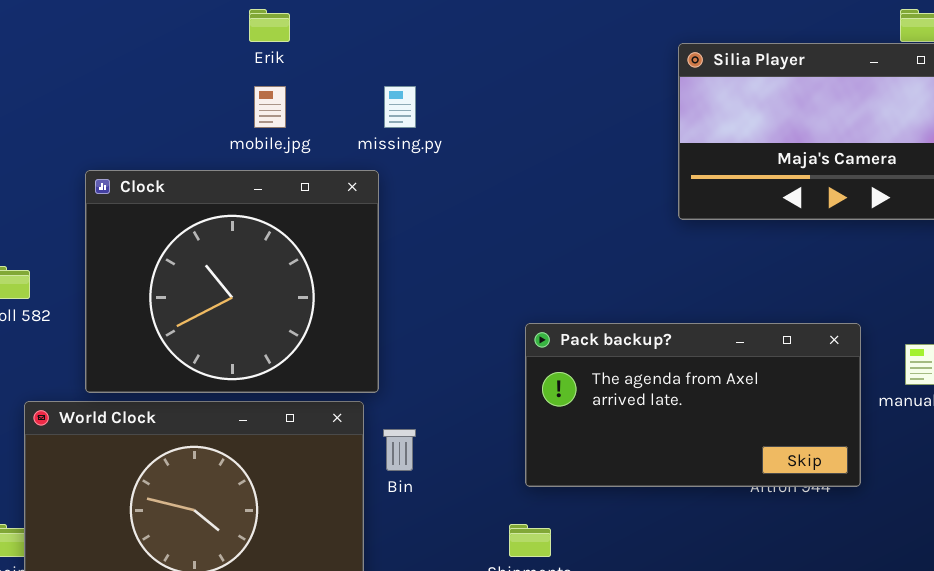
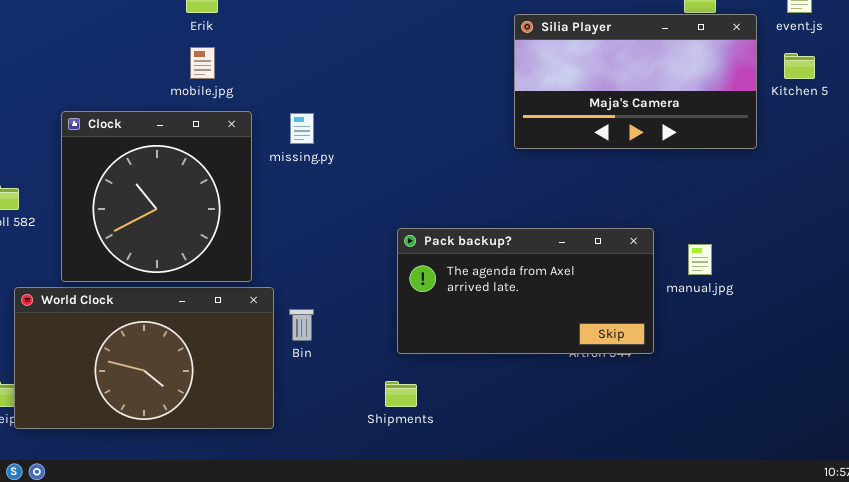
missing.py: [384,86,416,128] -> [290,113,314,144], moved
Clock: [85,170,379,393] -> [61,111,252,282], resized

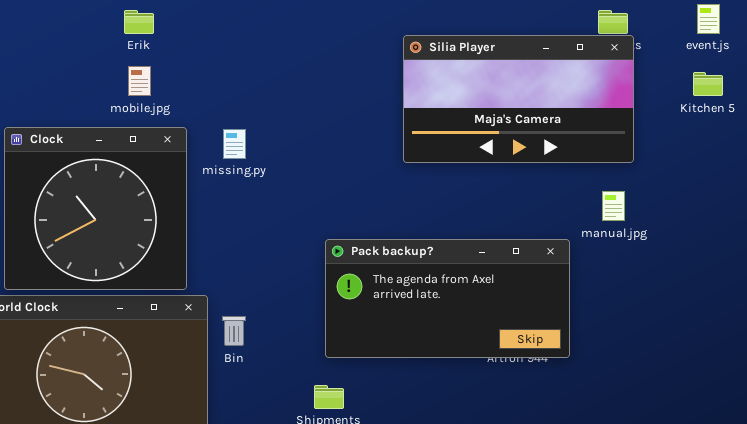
Silia Player: [514,14,757,149] -> [403,35,634,163], moved
manual.jpg: [688,244,712,275] -> [602,191,625,221], moved

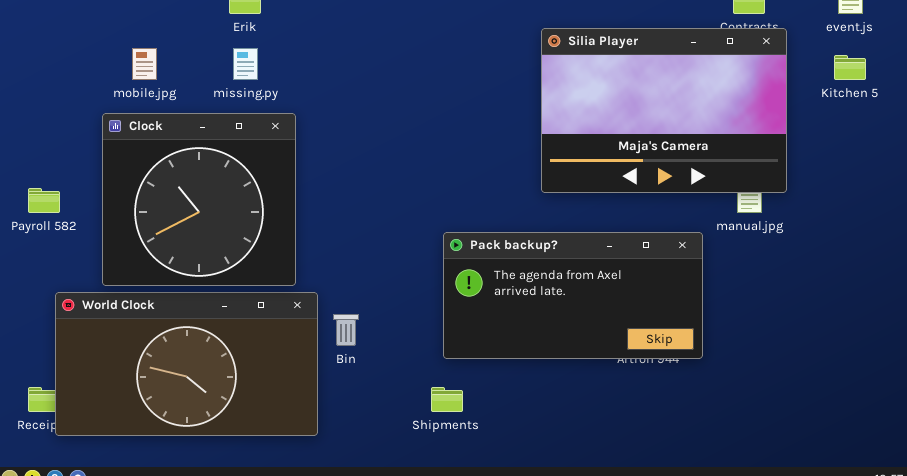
Silia Player: [403,35,634,163] -> [541,28,787,193], moved, resized
mobile.jpg: [128,66,151,96] -> [132,48,157,80], moved
missing.py: [223,129,246,159] -> [233,48,258,80], moved

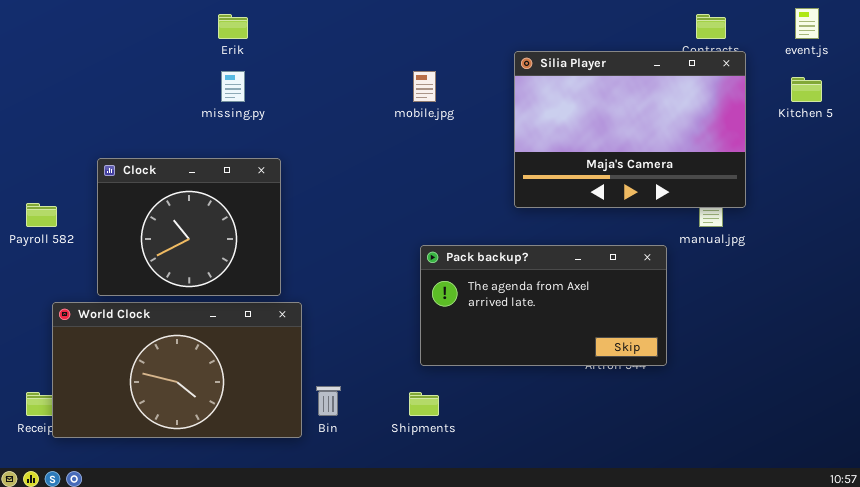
mobile.jpg: [132,48,157,80] -> [413,71,436,102], moved
Clock: [102,113,296,286] -> [97,158,281,296], resized
Bin: [333,314,359,346] -> [316,386,341,416], moved

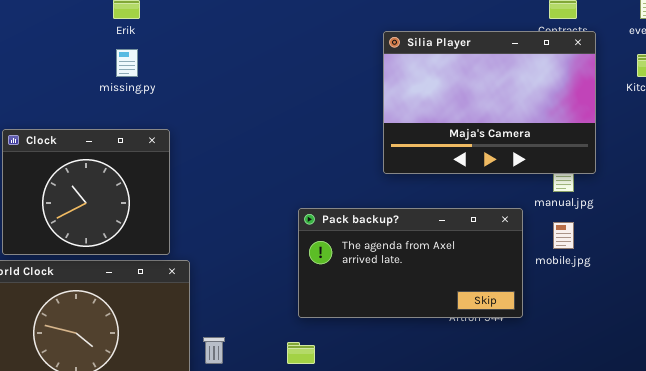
mobile.jpg: [413,71,436,102] -> [553,222,574,249], moved

